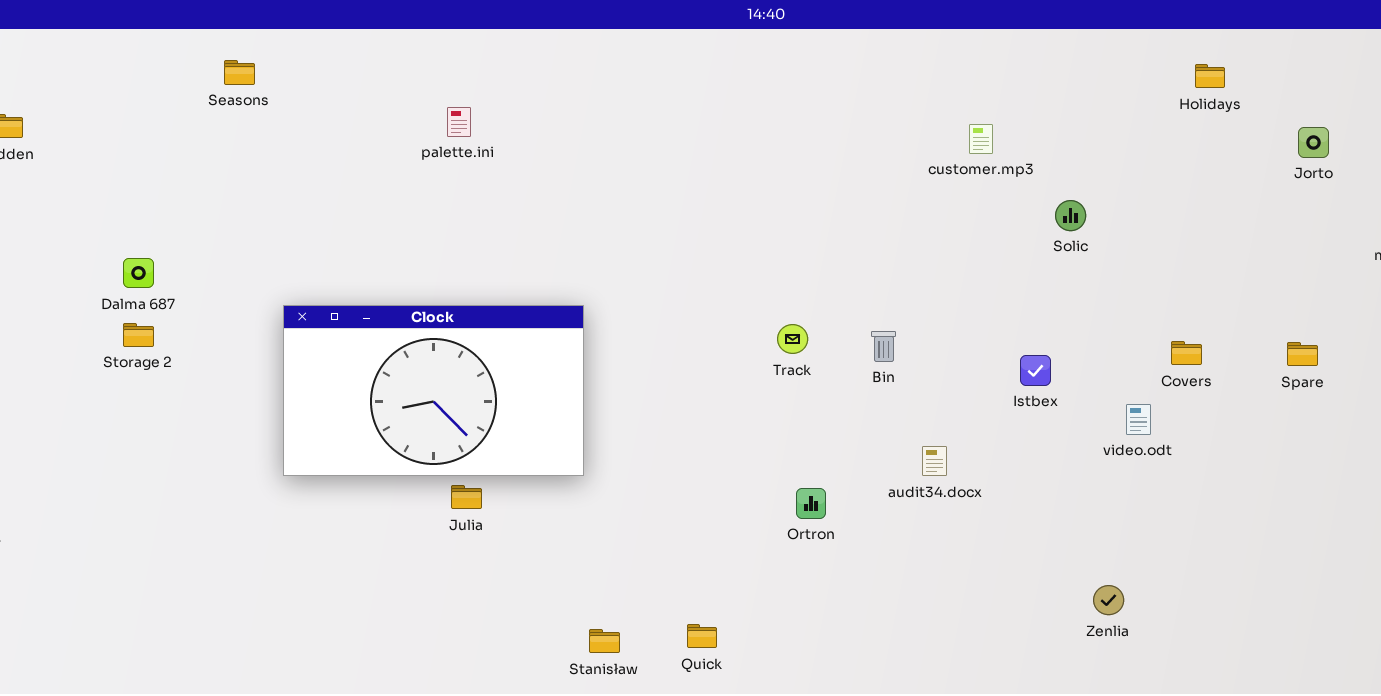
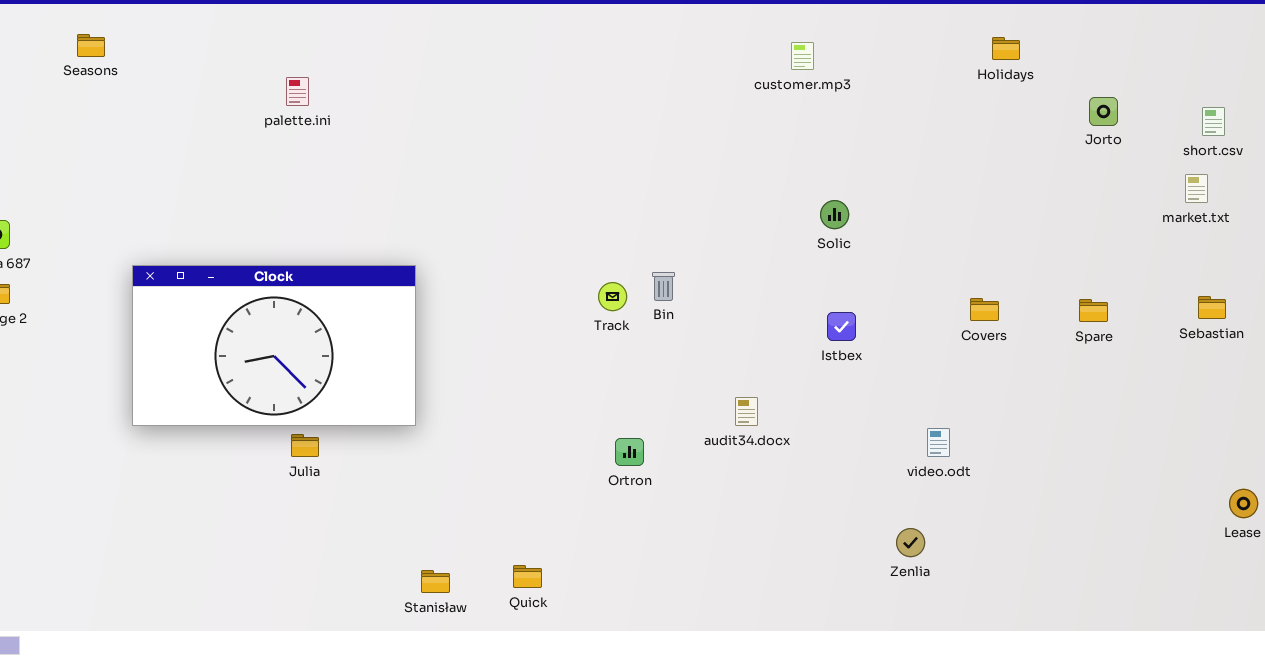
customer.mp3: [969,124,993,154] -> [791,42,814,70], moved
Solic: [1055,200,1086,231] -> [820,200,849,229], moved
Bin: [871,331,896,362] -> [652,272,675,301], moved
video.odt: [1126,404,1151,435] -> [927,428,950,457], moved

